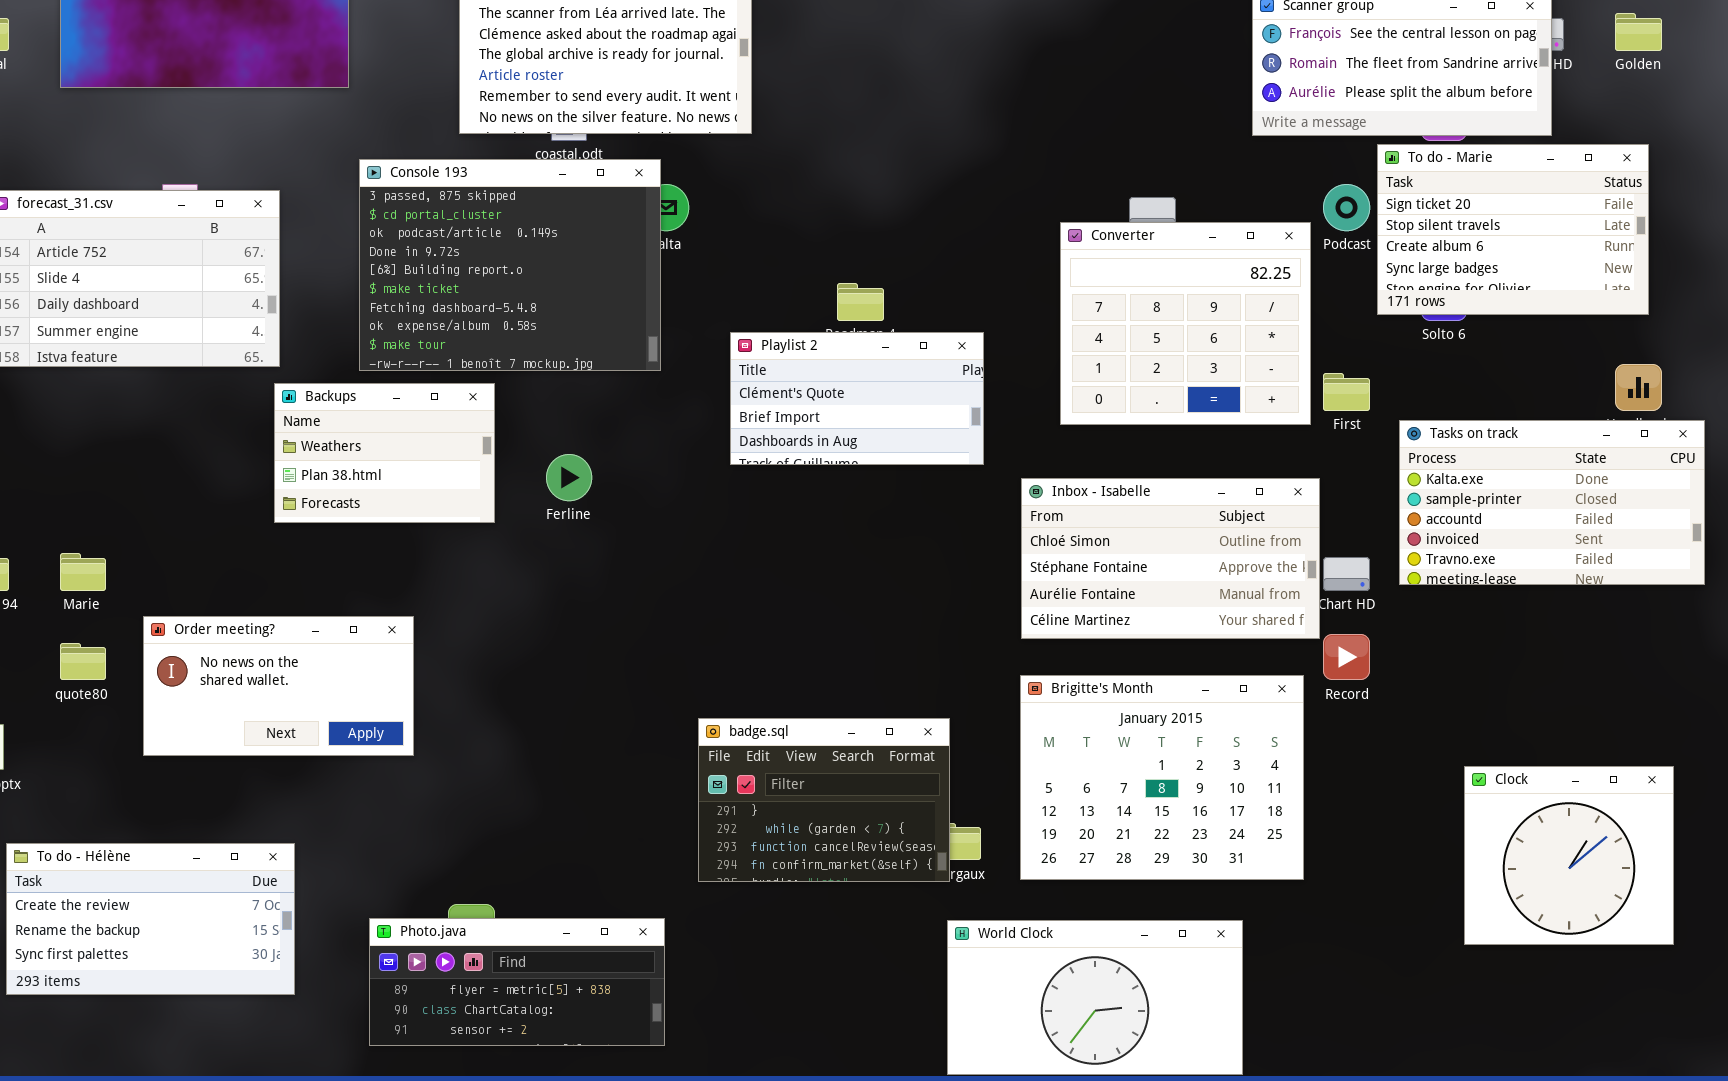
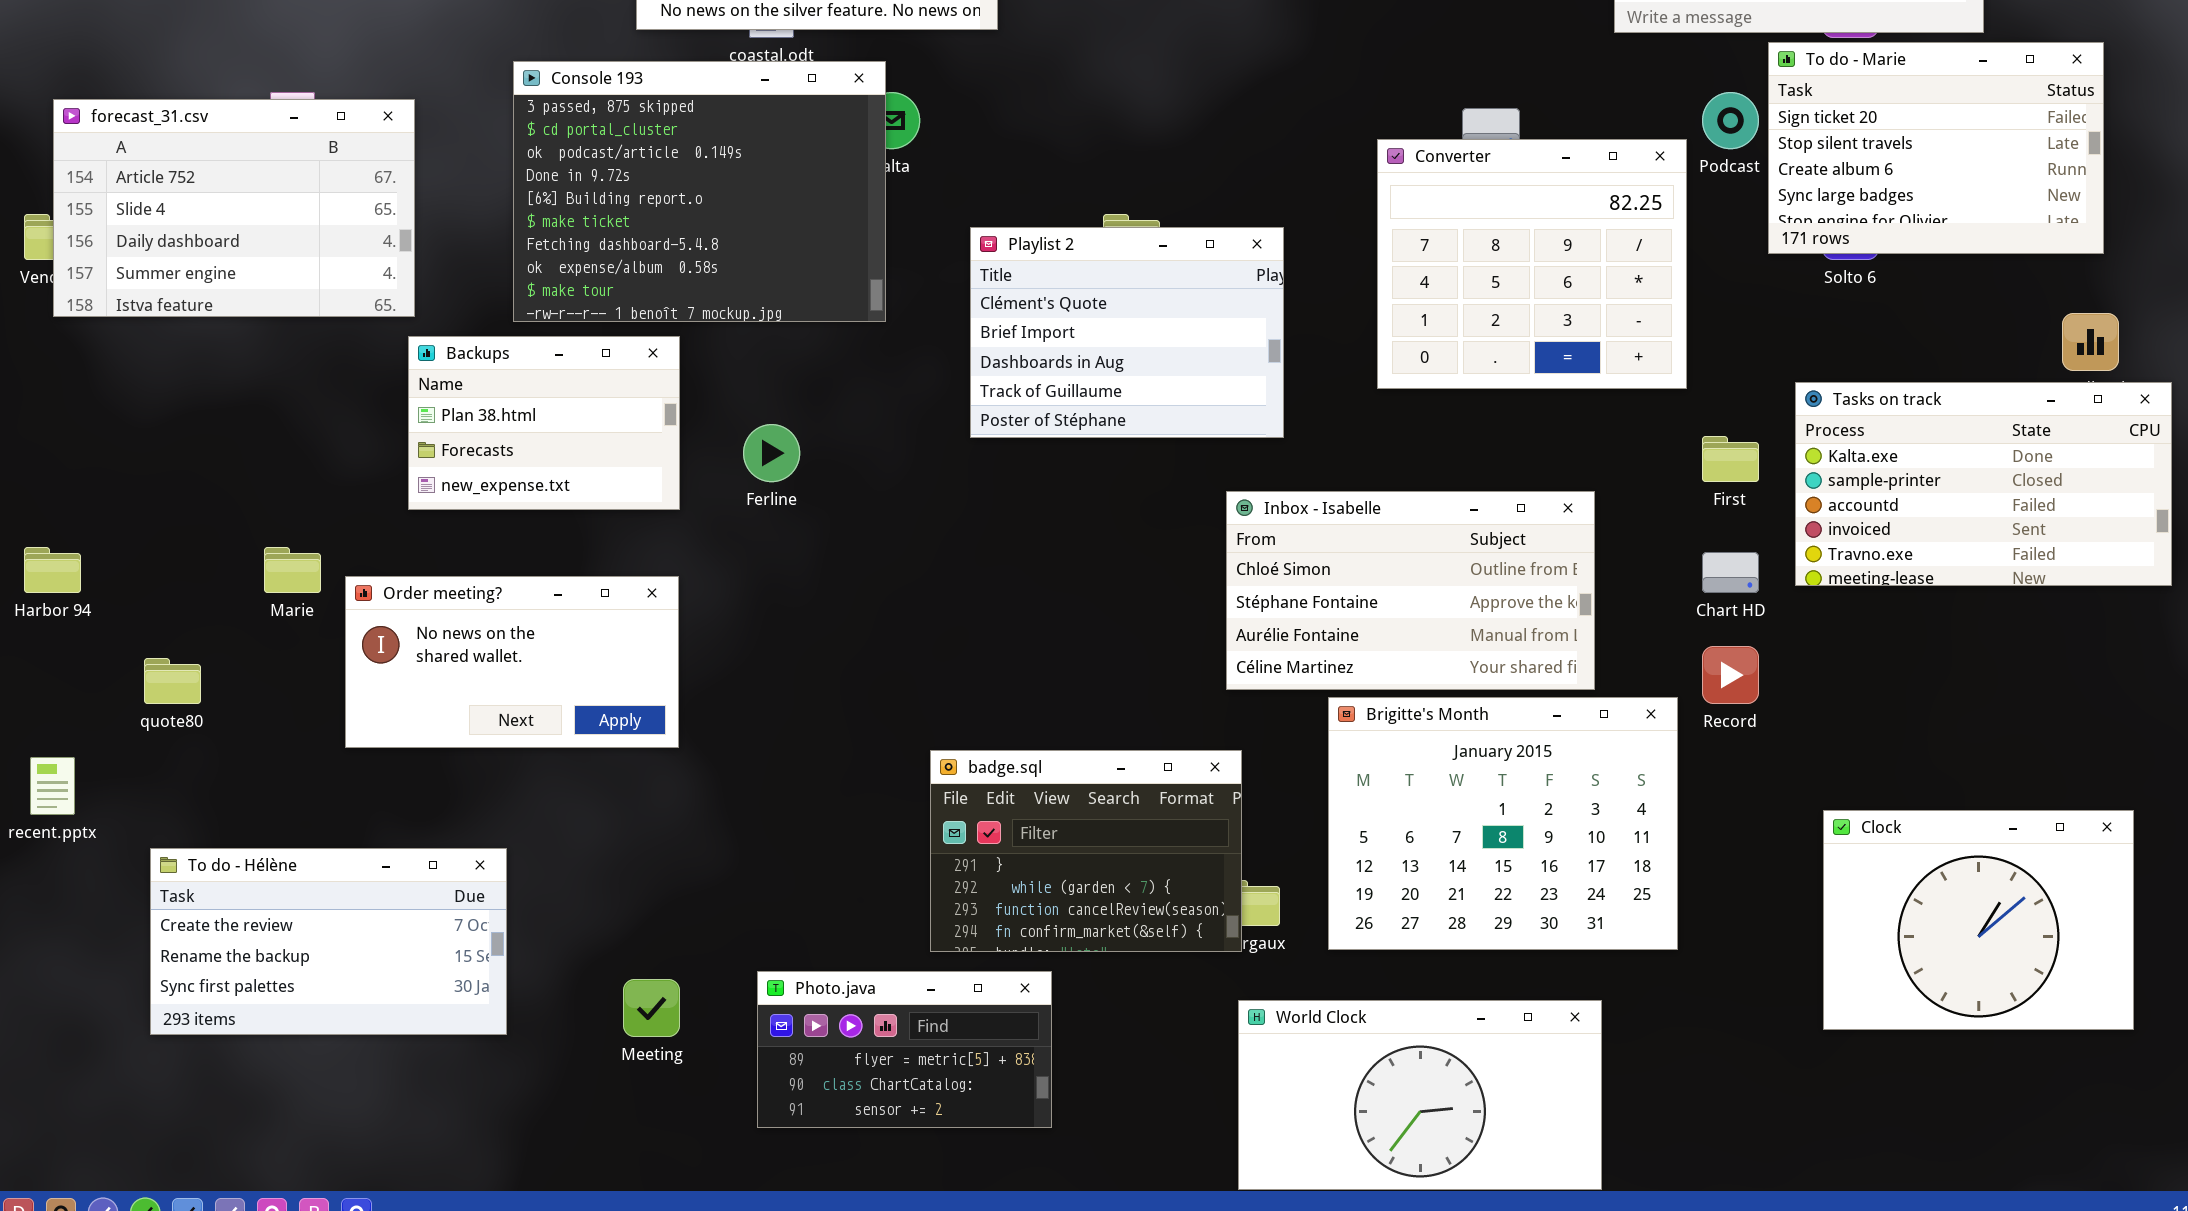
Playlist 2: [730,332,984,465] -> [970,227,1284,438], resized
First: [1323,373,1370,411] -> [1702,436,1759,482], moved
Backups: [274,383,495,523] -> [408,336,680,510], scrolled down 1 row
Inbox - Isabelle: [1021,478,1320,639] -> [1226,491,1595,690], moved
Marie: [60,553,106,591] -> [264,547,321,593], moved
Order meeting?: [143,616,414,756] -> [345,576,679,748], moved
Clock: [1464,766,1674,945] -> [1823,810,2134,1030], resized
To do - Hélène: [6,843,295,995] -> [150,848,507,1035], moved
Photo.java: [369,918,665,1046] -> [757,971,1052,1128], moved, resized

